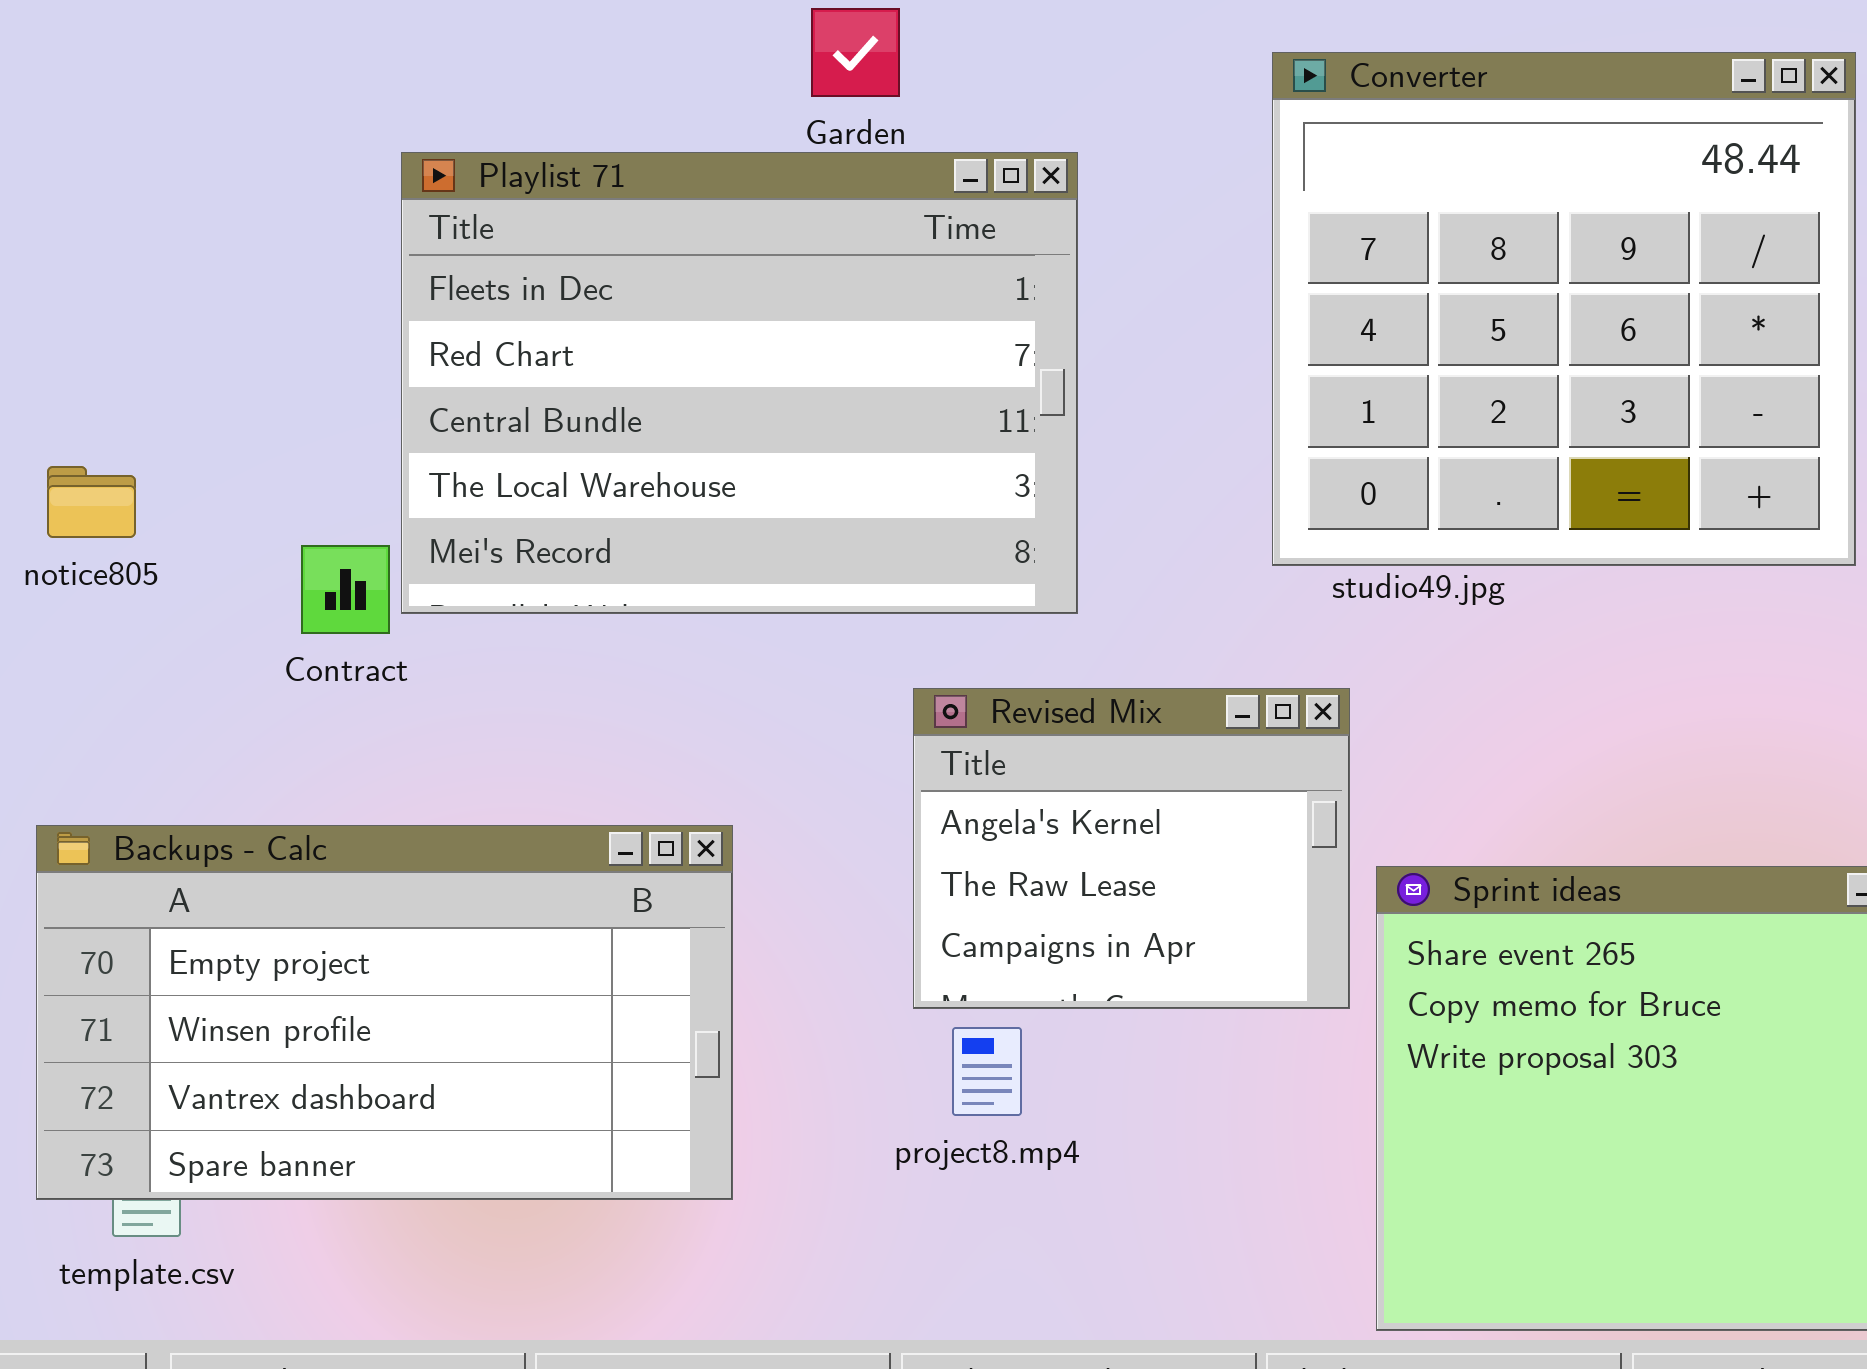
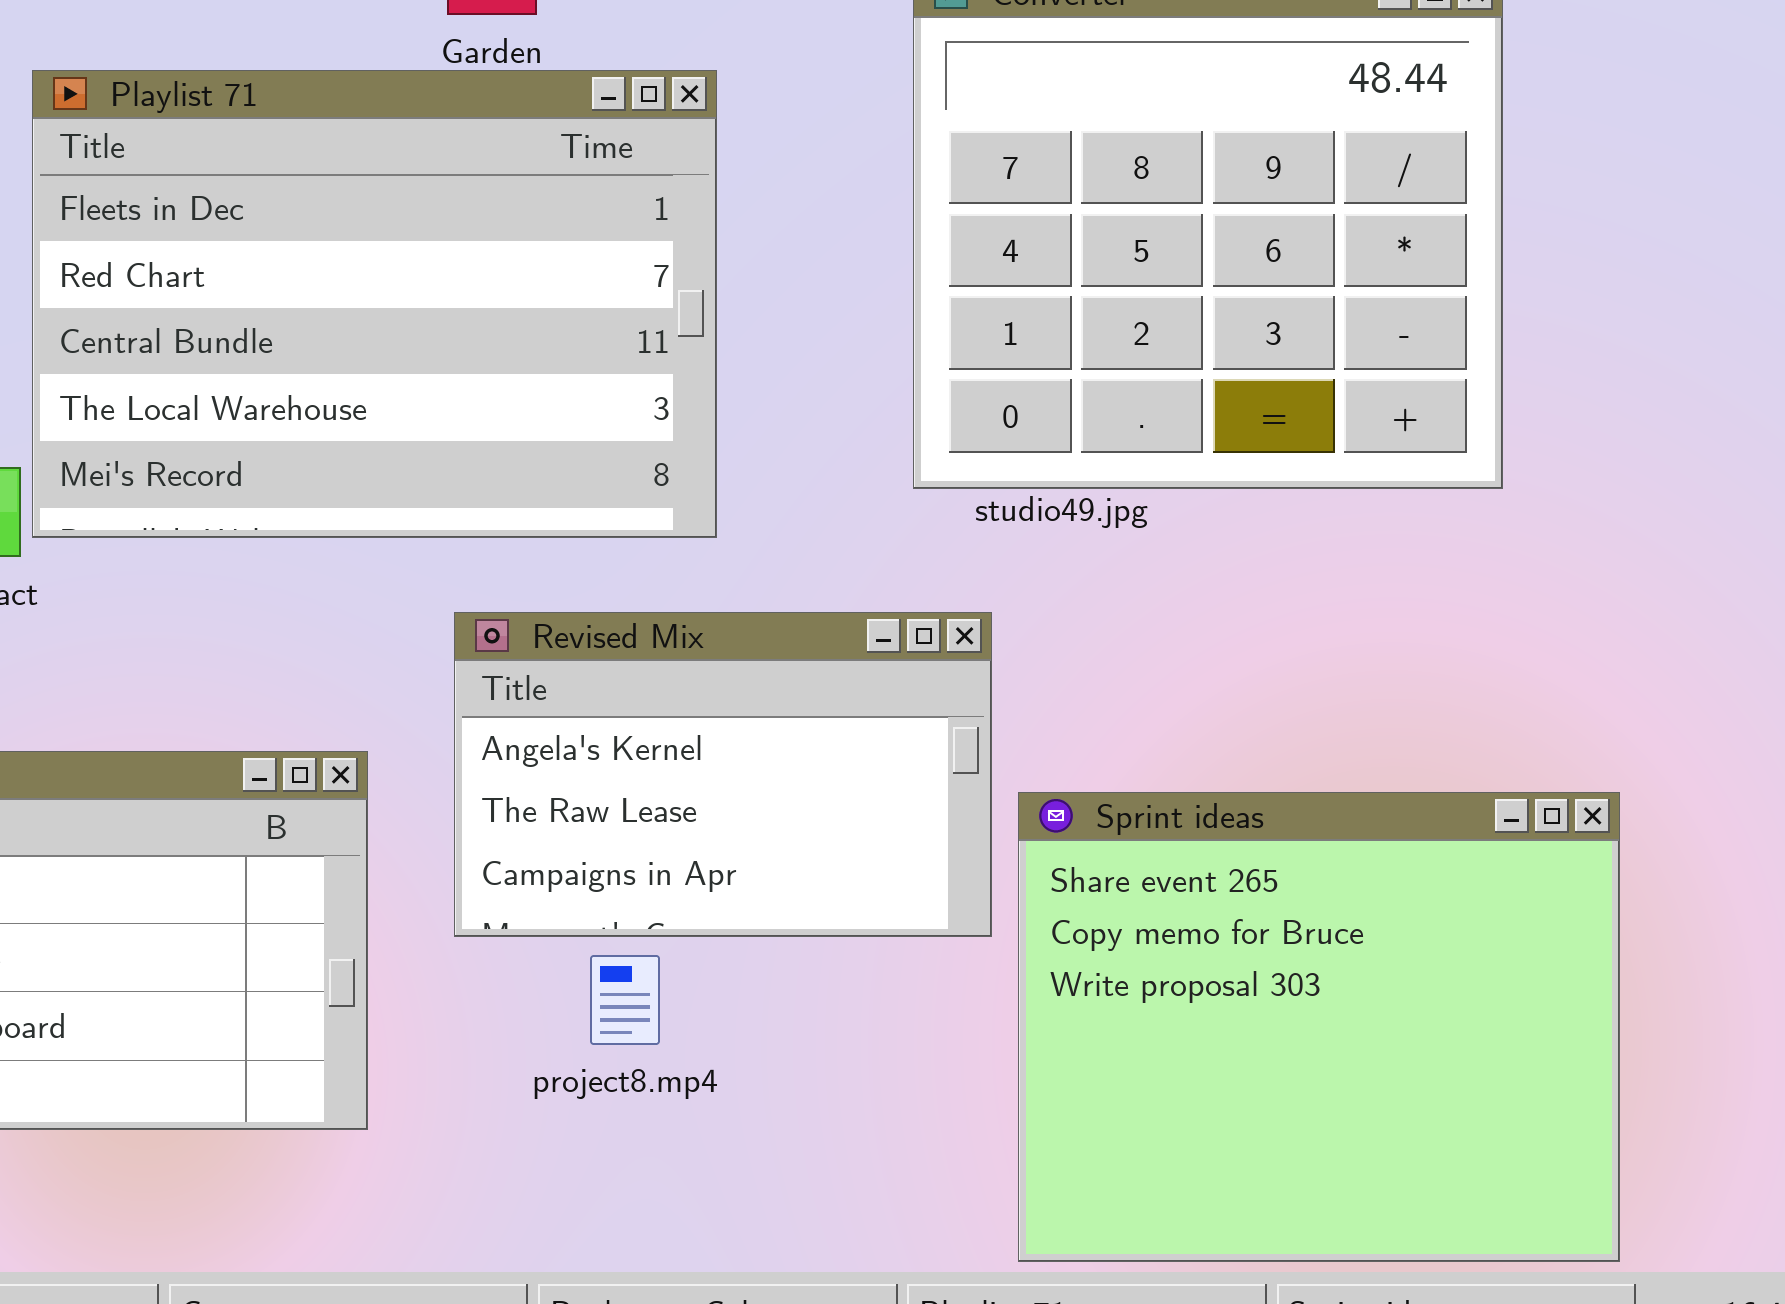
Revised Mix: [913,688,1350,1009] -> [454,612,992,937], resized

